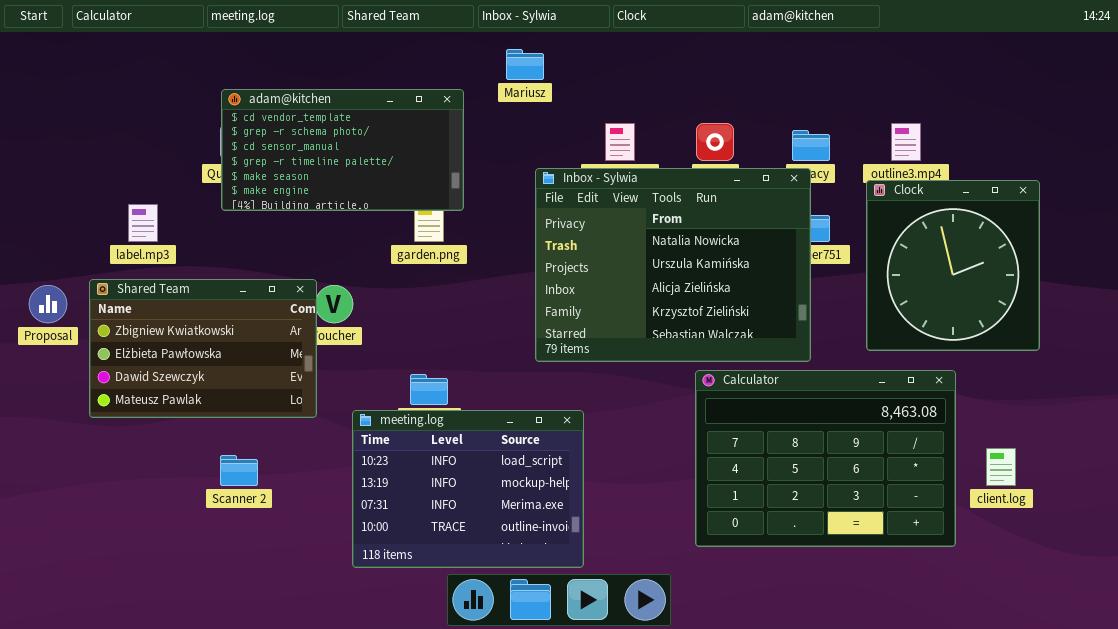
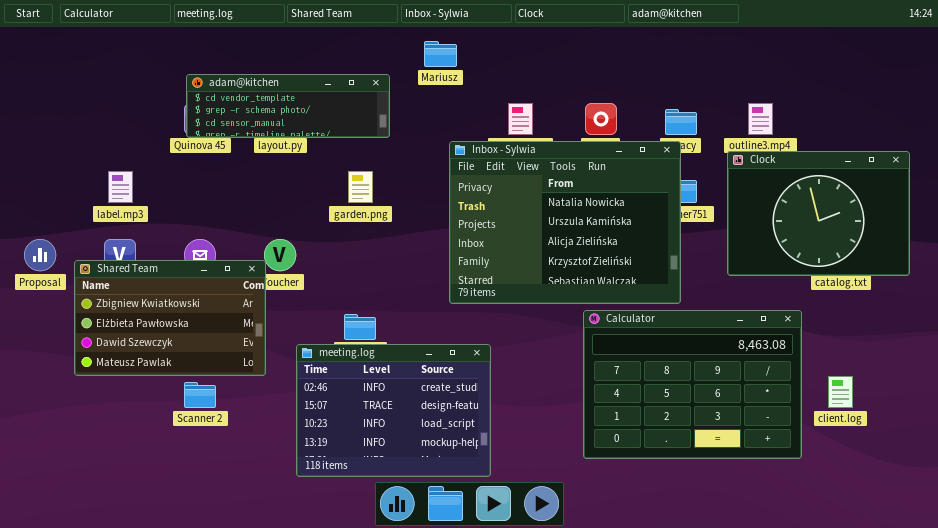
adam@kitchen: [221,89,464,211] -> [186,74,390,138], resized
Clock: [866,180,1040,351] -> [727,151,910,276], resized
Shared Team: [89,279,317,418] -> [74,260,266,376], moved
meeting.log: [352,410,584,568] -> [296,344,491,477], scrolled up 2 rows

